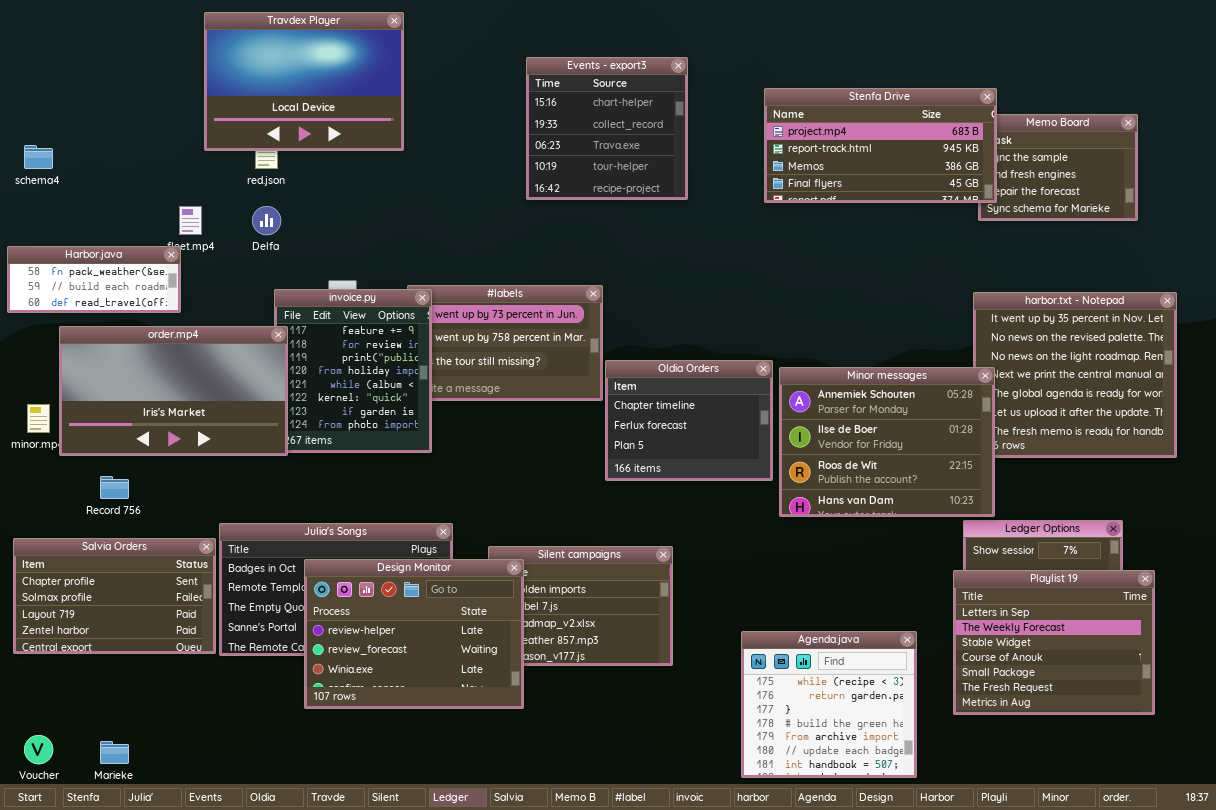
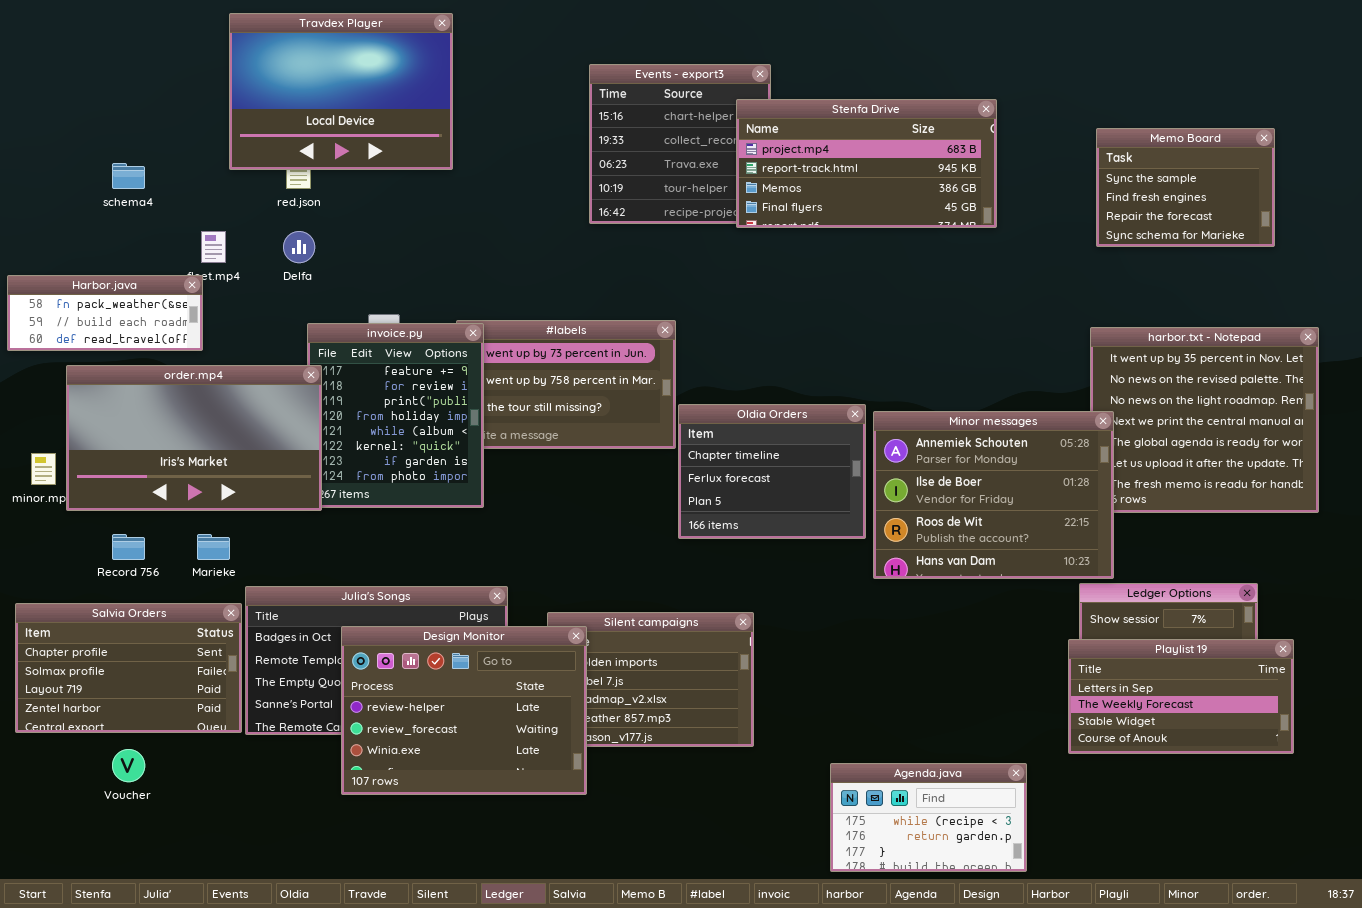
Stenfa Drive: [764,88,997,203] -> [736,99,997,228], moved
schema4: [24,145,53,169] -> [112,163,145,189], moved
Playlist 19: [953,570,1155,715] -> [1068,639,1294,754], resized
Agenda.java: [741,631,917,778] -> [830,763,1027,872], resized
Voucher: [24,735,53,764] -> [112,749,145,782], moved
Marieke: [100,741,129,764] -> [197,534,230,560], moved

